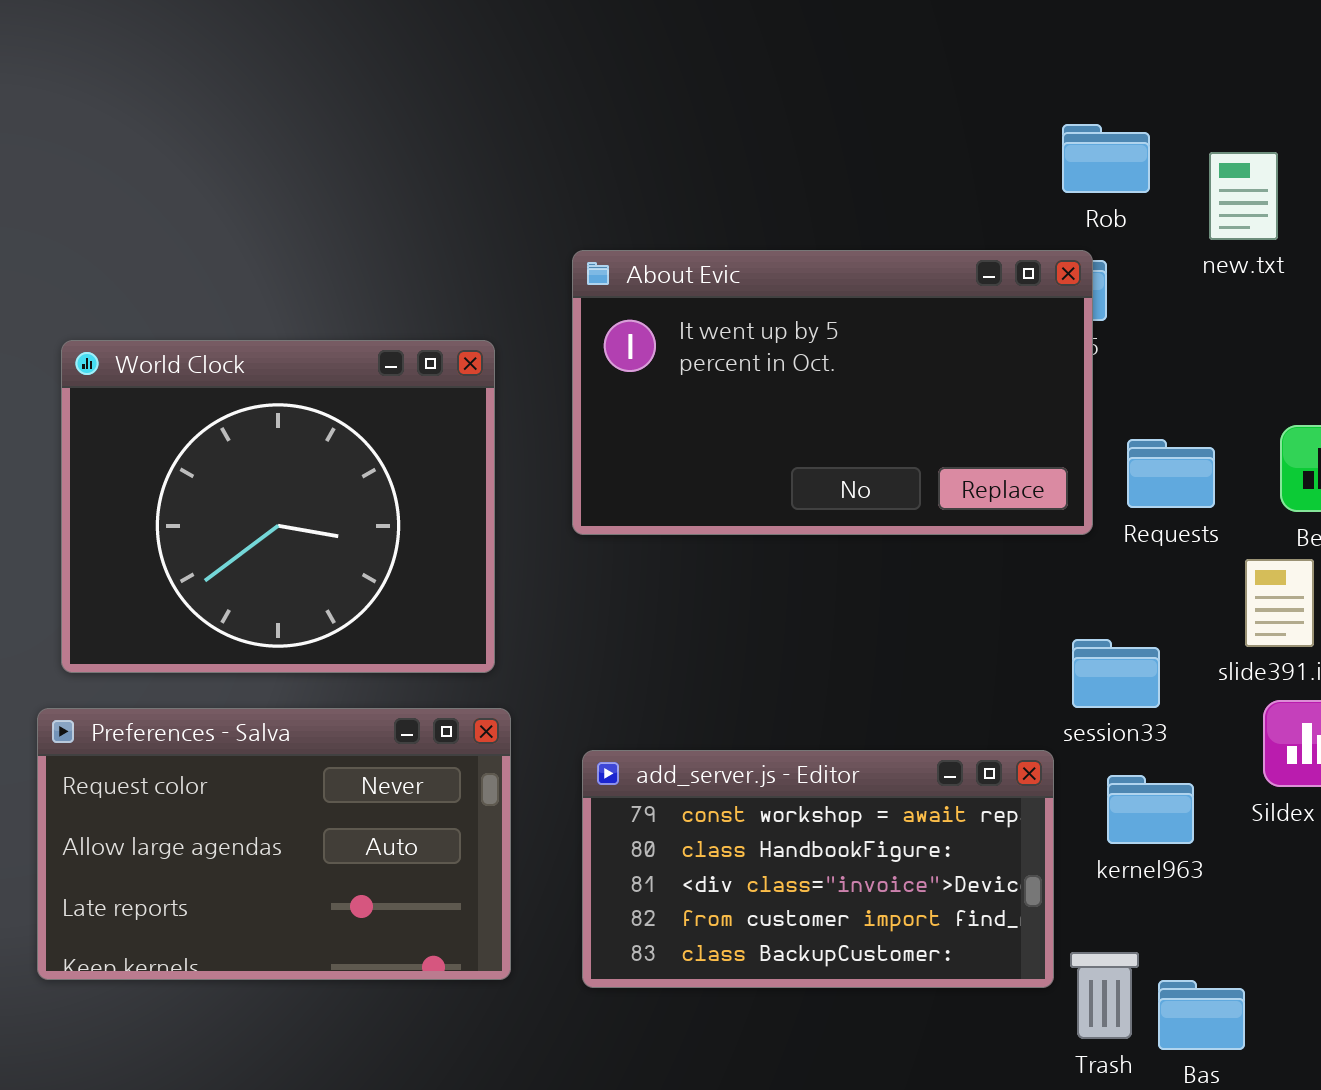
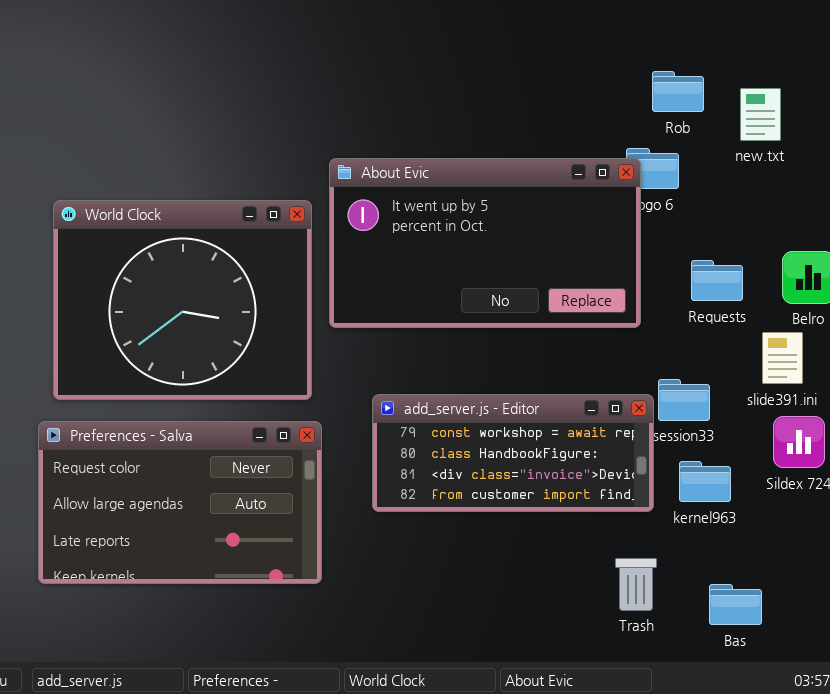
About Evic: [572,250,1093,535] -> [329,158,641,328], moved
add_server.js - Editor: [582,750,1054,988] -> [372,394,654,512], moved, resized
Trash: [1070,952,1139,1039] -> [615,558,657,611], moved

